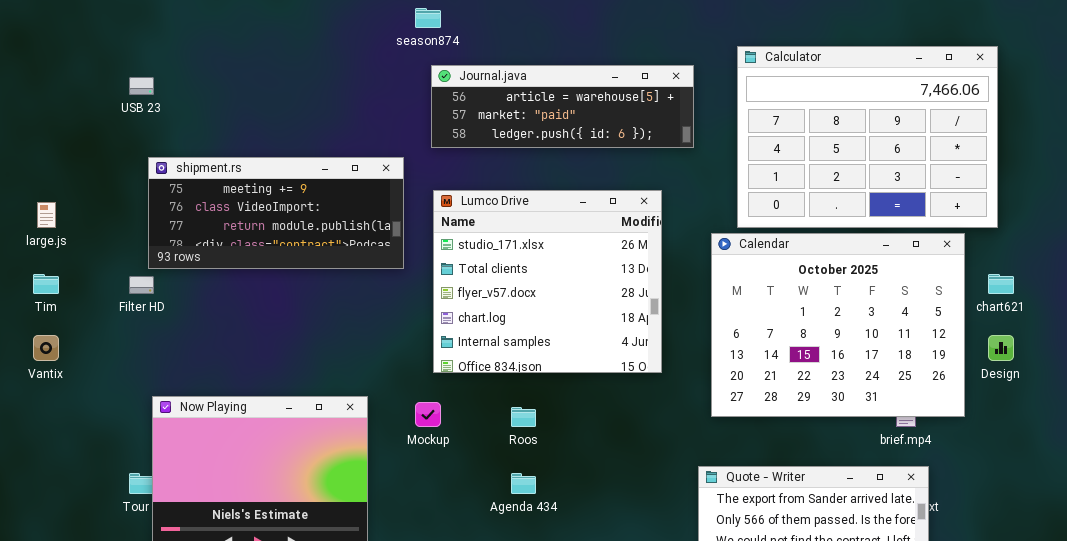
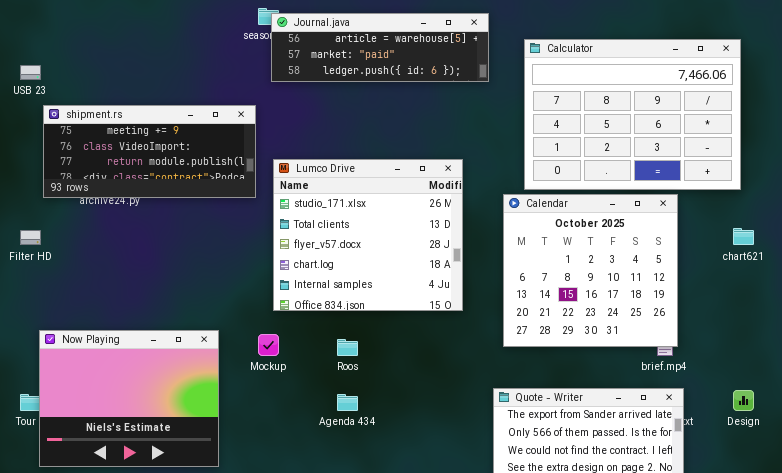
Journal.java: [431,65,694,148] -> [271,13,489,82], moved
shipment.rs: [148,157,404,269] -> [43,105,256,198], moved
Calendar: [711,233,965,417] -> [503,194,678,347], resized
Design: [988,335,1014,361] -> [733,390,754,411], moved

